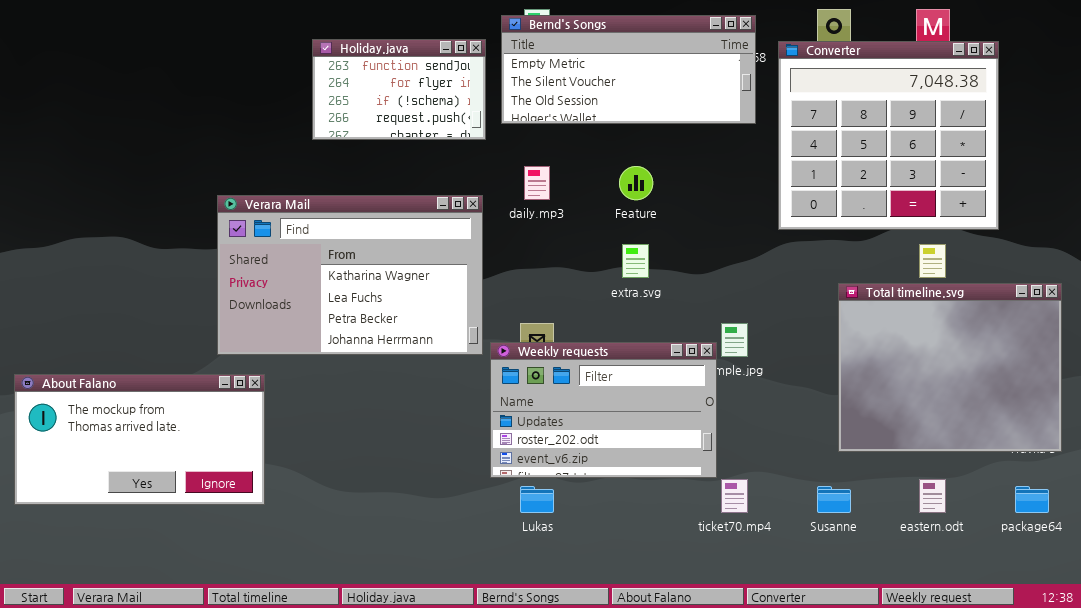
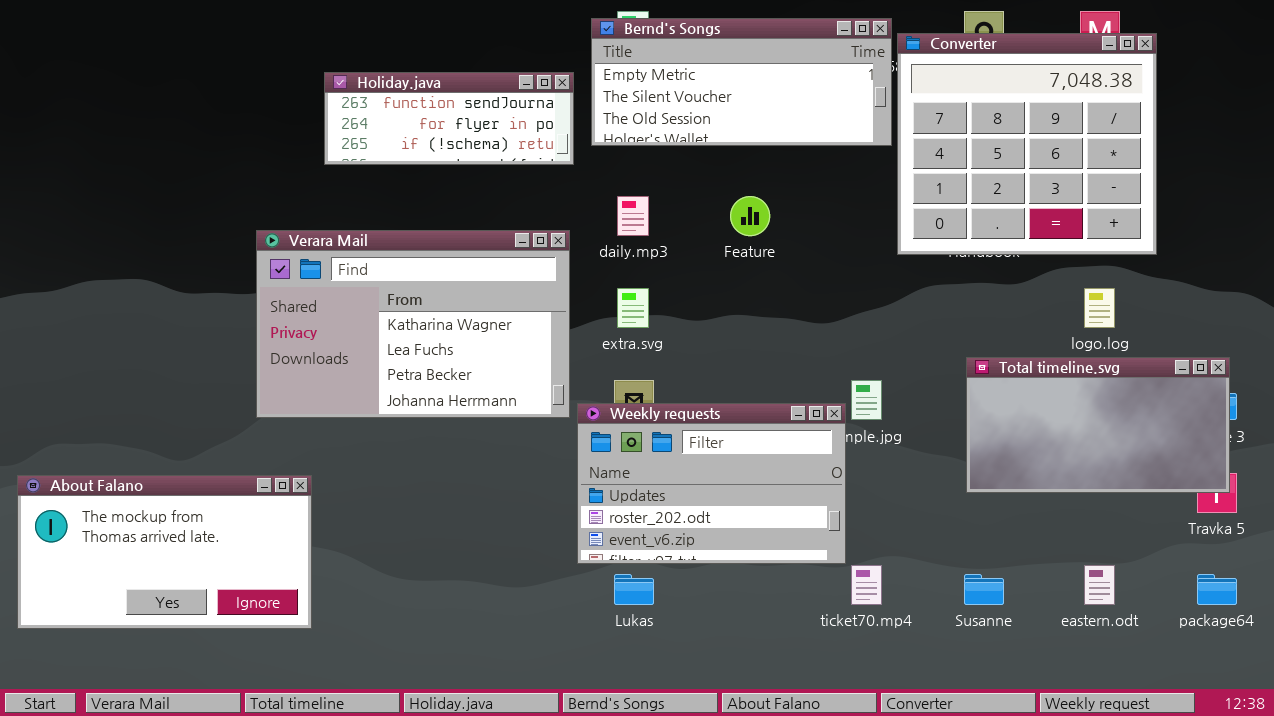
Holiday.java: [312,39,486,140] -> [324,72,574,165], resized
Converter: [778,41,999,230] -> [897,33,1157,255], moved
extra.svg: [622,244,649,278] -> [617,288,649,328], moved
Total timeline.svg: [838,283,1062,452] -> [966,357,1230,493], moved, resized
About Falano: [14,374,265,505] -> [17,475,312,629], moved

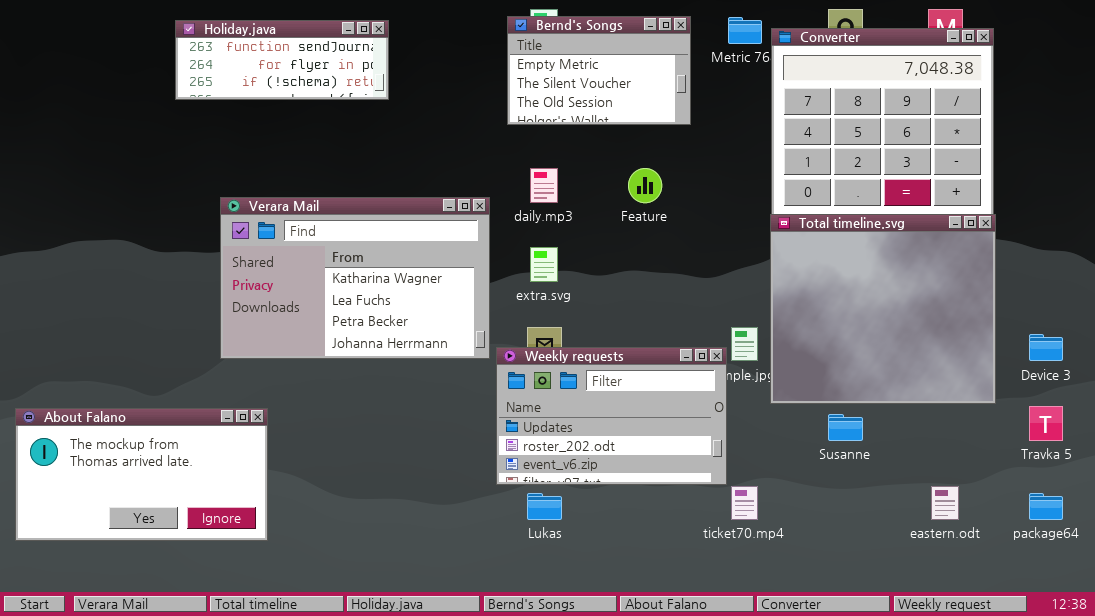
Bernd's Songs: [591,18,892,146] -> [507,16,691,125], resized
Holiday.java: [324,72,574,165] -> [175,20,389,100], moved
Total timeline.svg: [966,357,1230,493] -> [770,214,996,404], moved, resized
Susanne: [964,574,1004,605] -> [828,414,863,441], moved

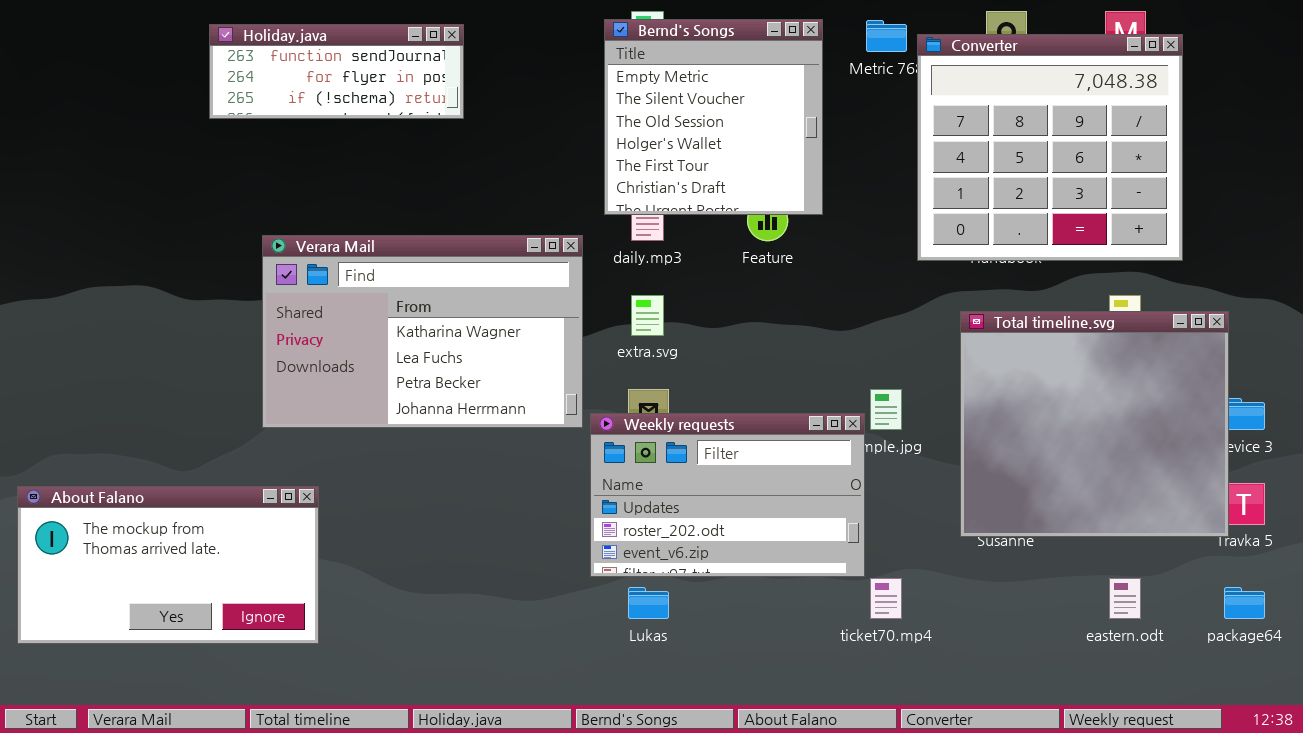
Bernd's Songs: [507,16,691,125] -> [604,19,823,215], resized
Total timeline.svg: [770,214,996,404] -> [960,311,1229,537], moved

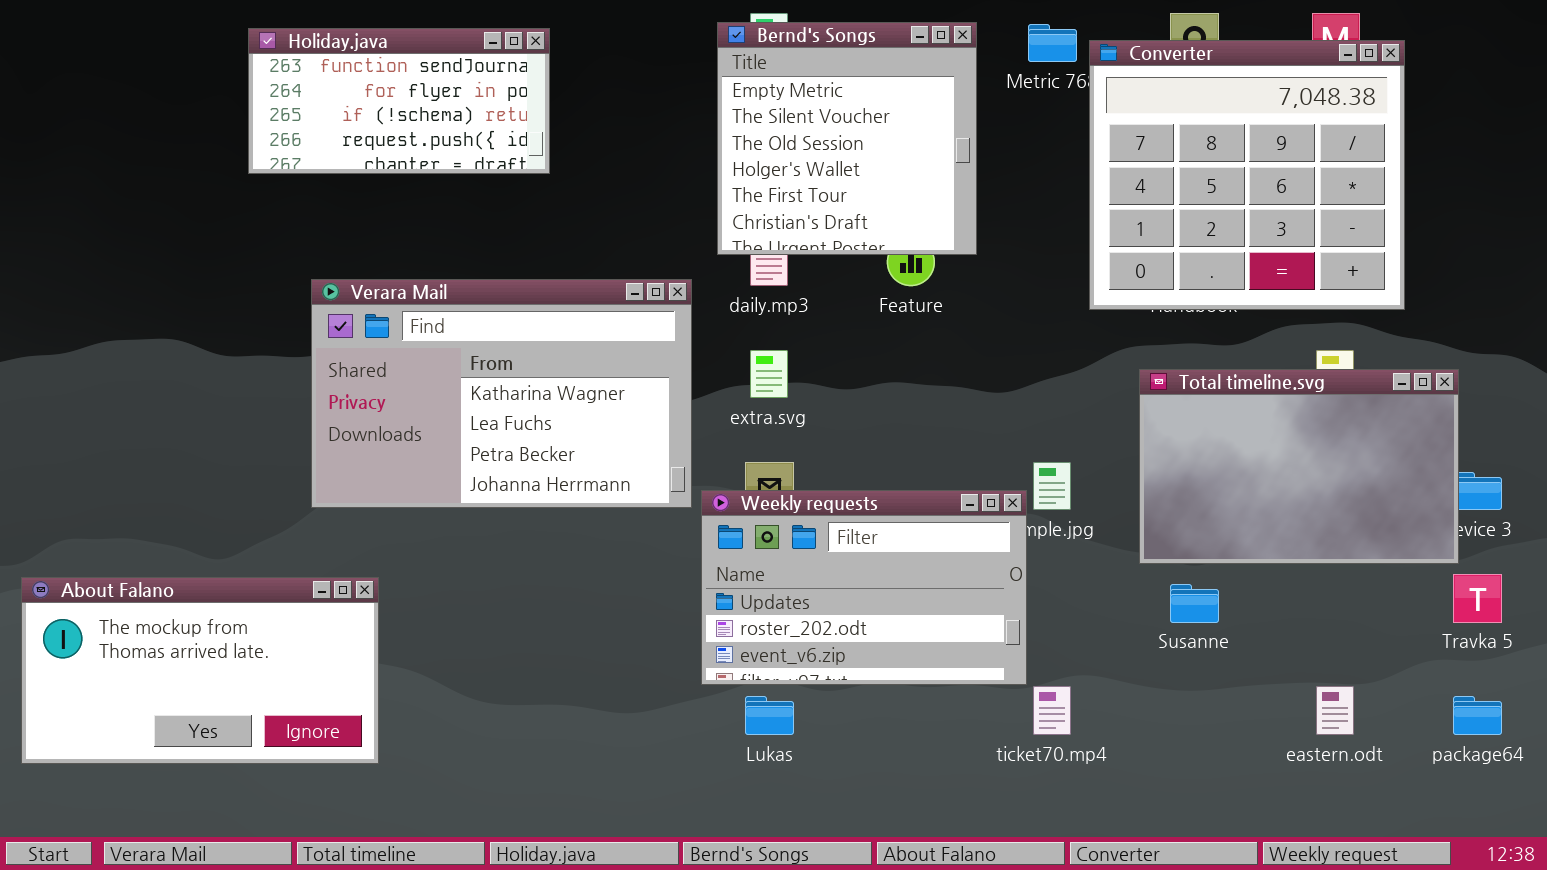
Holiday.java: [209,24,464,119] -> [248,28,550,174], resized
Total timeline.svg: [960,311,1229,537] -> [1139,369,1459,564], resized

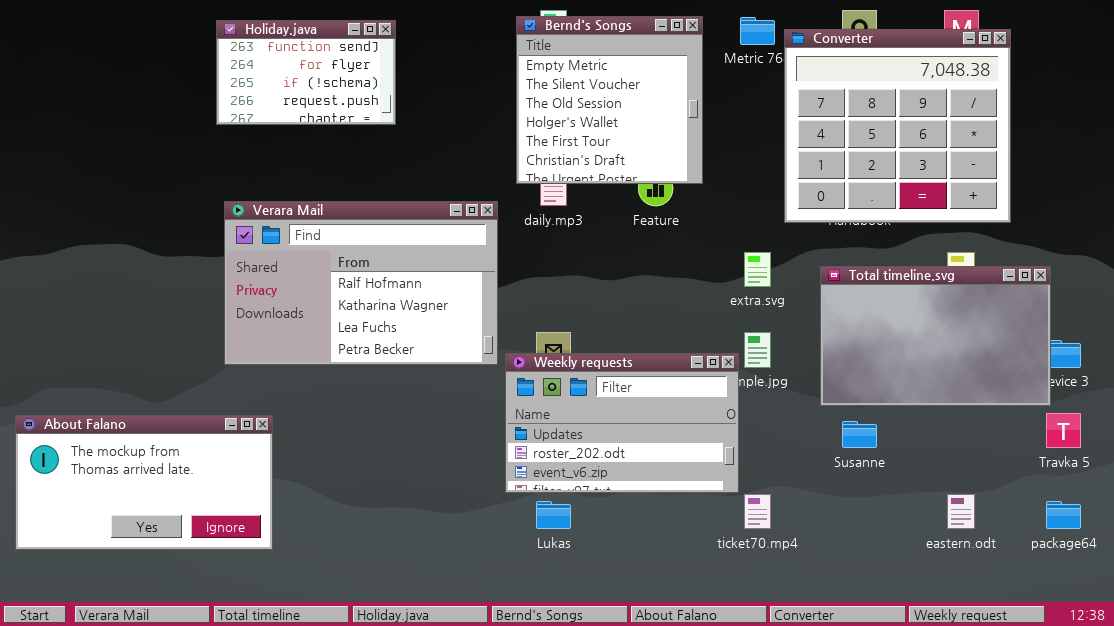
Holiday.java: [248,28,550,174] -> [216,20,396,125], resized
Verara Mail: [311,279,692,508] -> [224,201,498,365], scrolled up 1 row
extra.svg: [750,350,788,398] -> [744,252,771,287], moved

